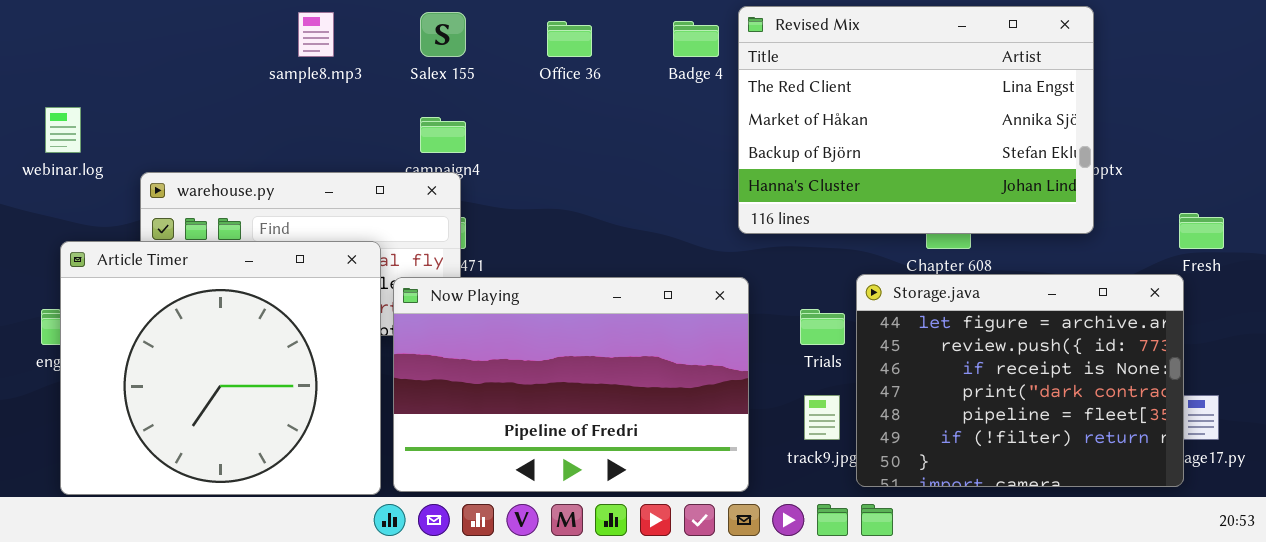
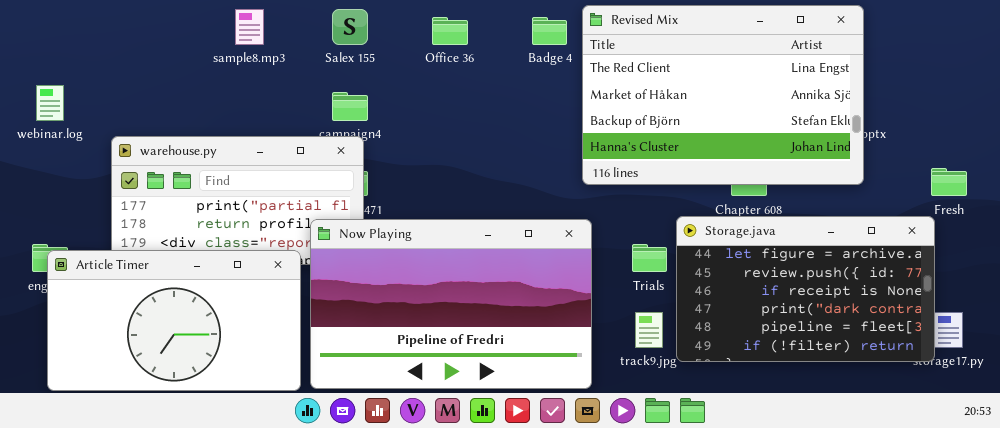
Article Timer: [60,241,381,495] -> [47,250,301,391], resized
Storage.java: [856,274,1184,487] -> [676,216,935,362], resized

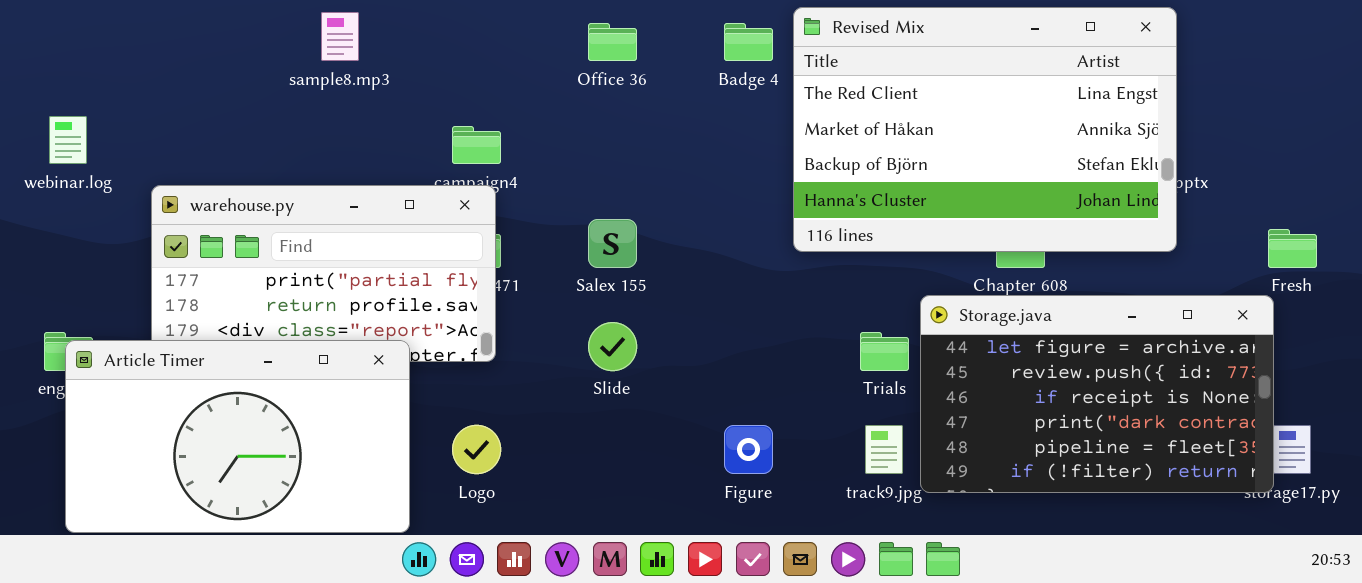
Salex 155: [332,9,368,45] -> [588,219,637,268], moved
Now Playing: [310,219,592,389] -> none, closed

